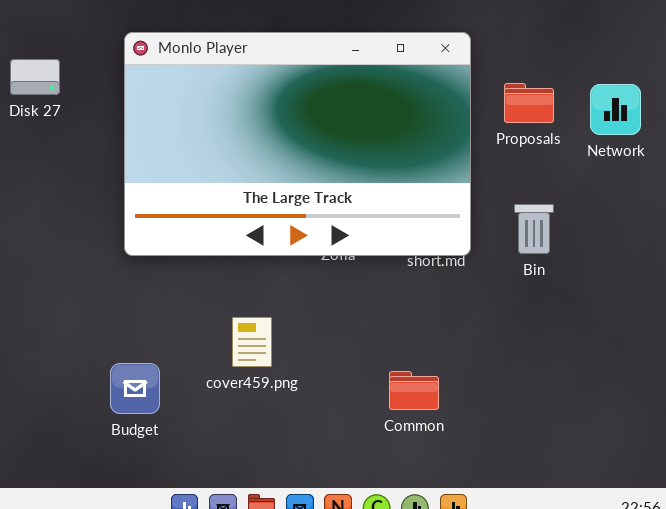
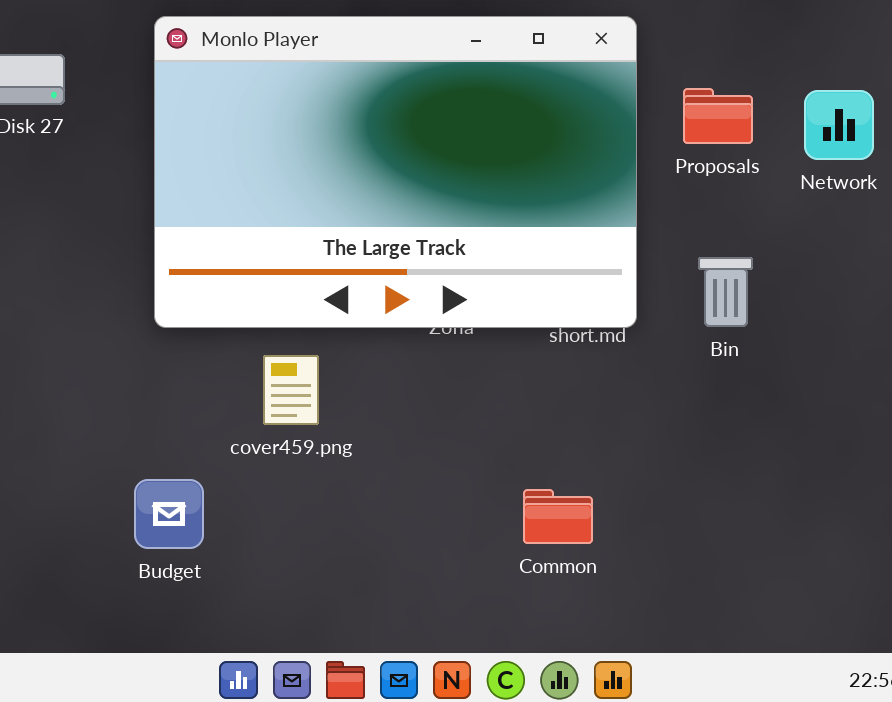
cover459.png: [232,317,272,367] -> [263,355,319,425], moved

